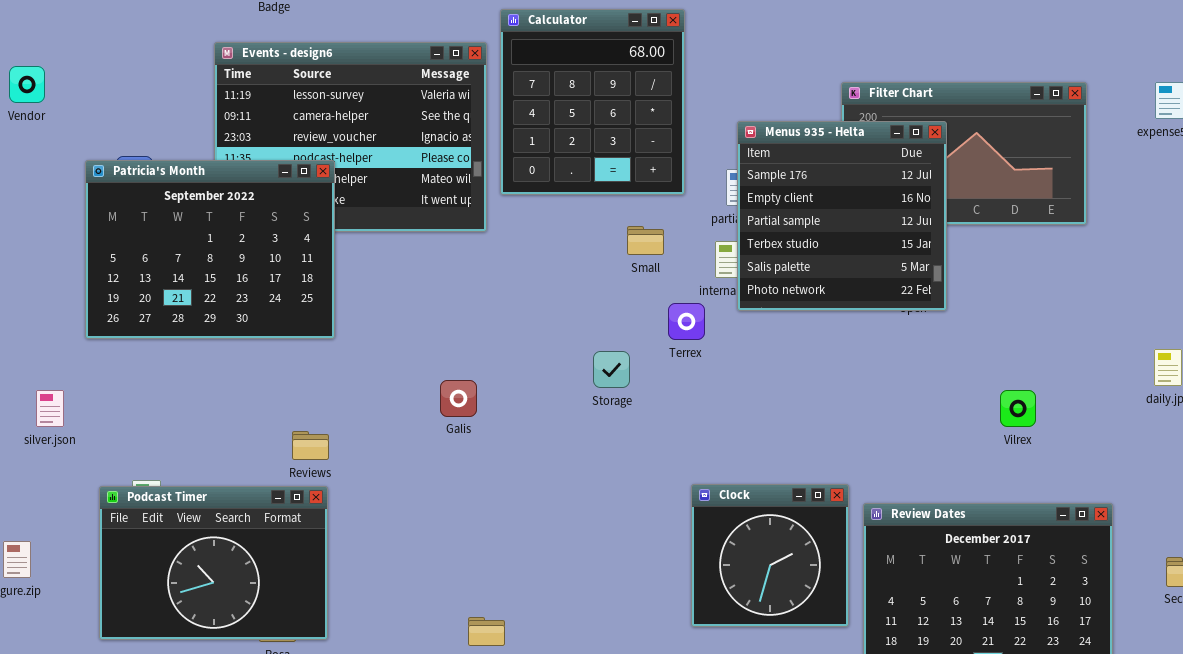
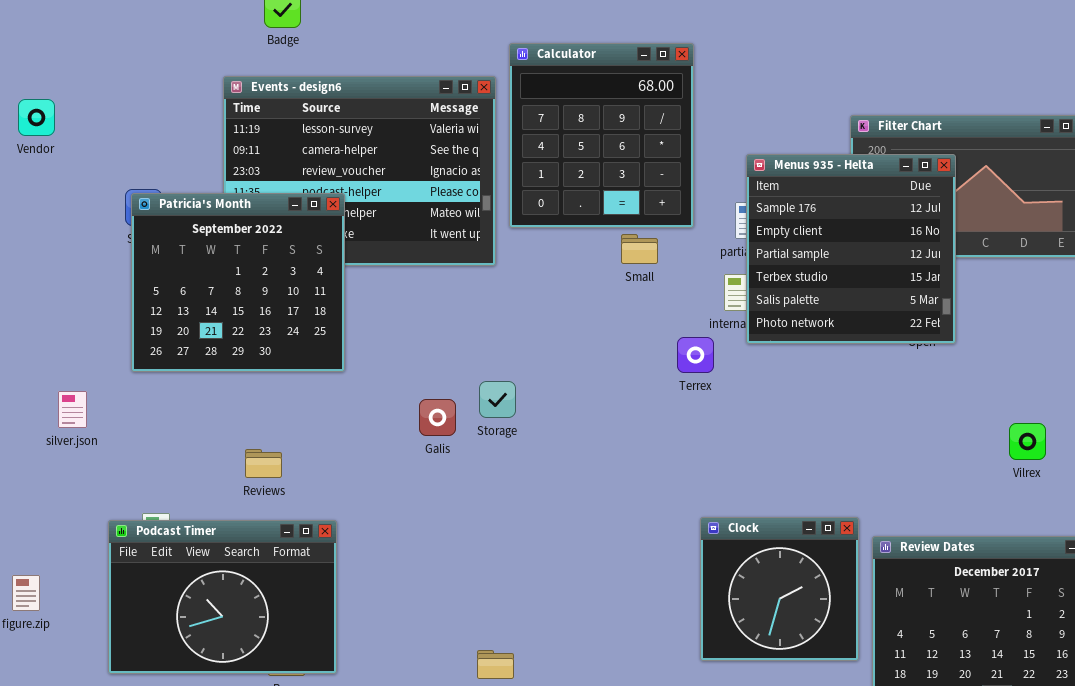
Patricia's Month: [85,160,335,339] -> [131,193,345,372], resized
Small: [627,226,664,255] -> [621,234,658,264], moved
Storage: [593,351,630,388] -> [479,381,516,418], moved
Galis: [440,380,477,417] -> [419,399,456,436], moved
silver.json: [36,390,64,427] -> [58,391,87,428], moved
Reviews: [292,431,329,460] -> [245,449,282,478], moved

